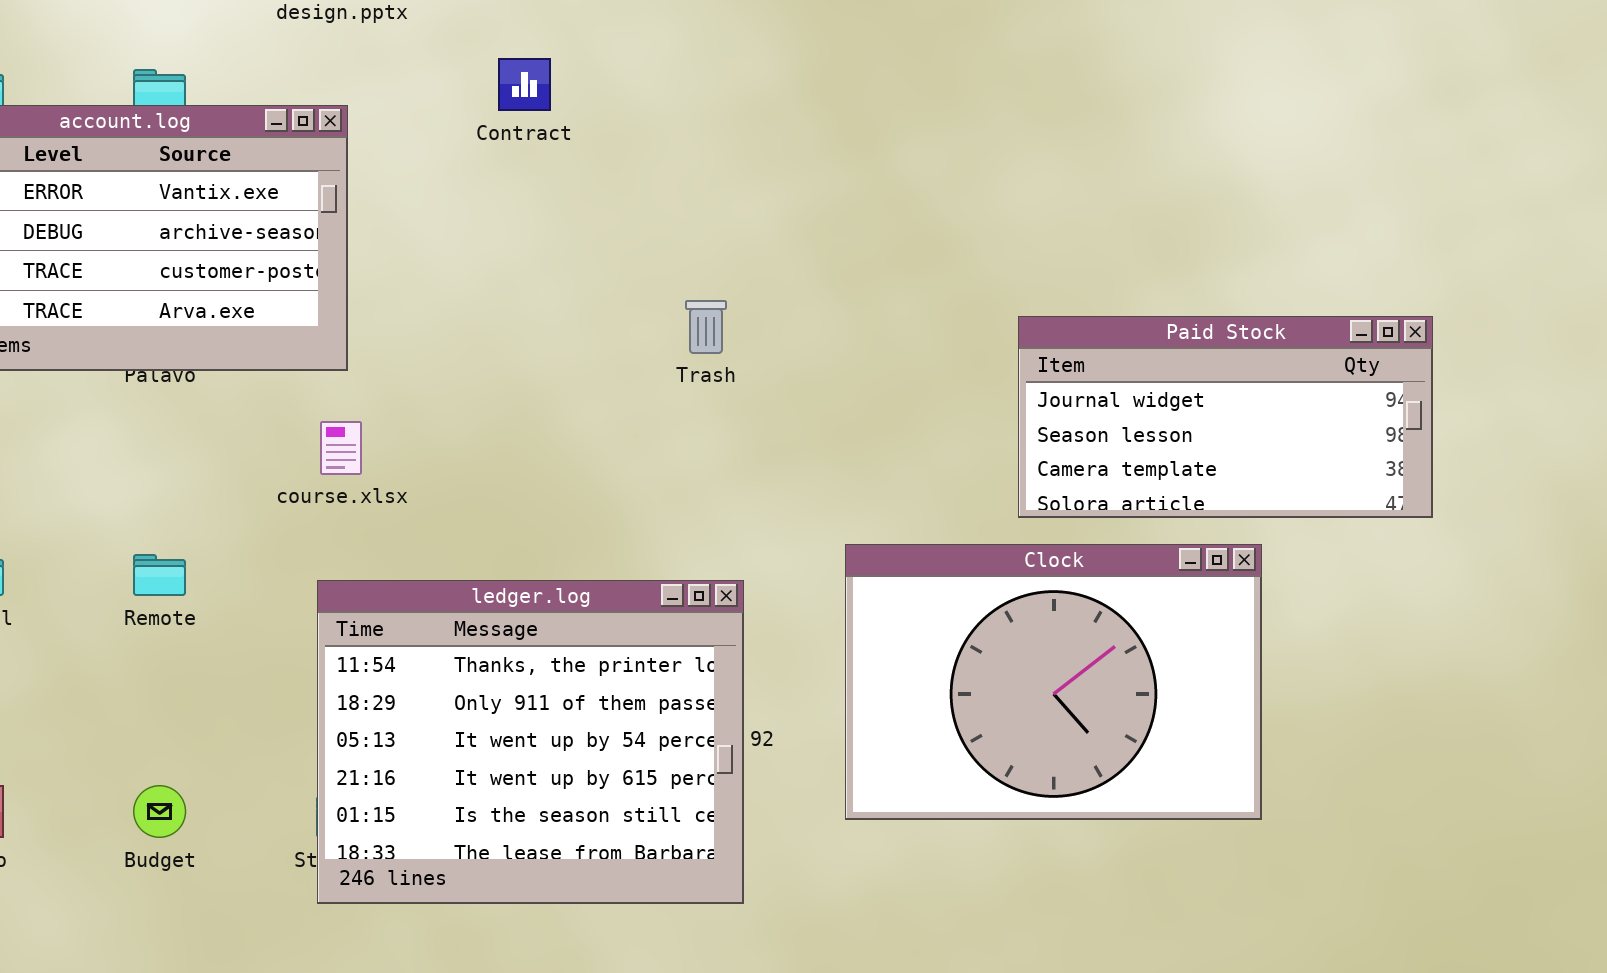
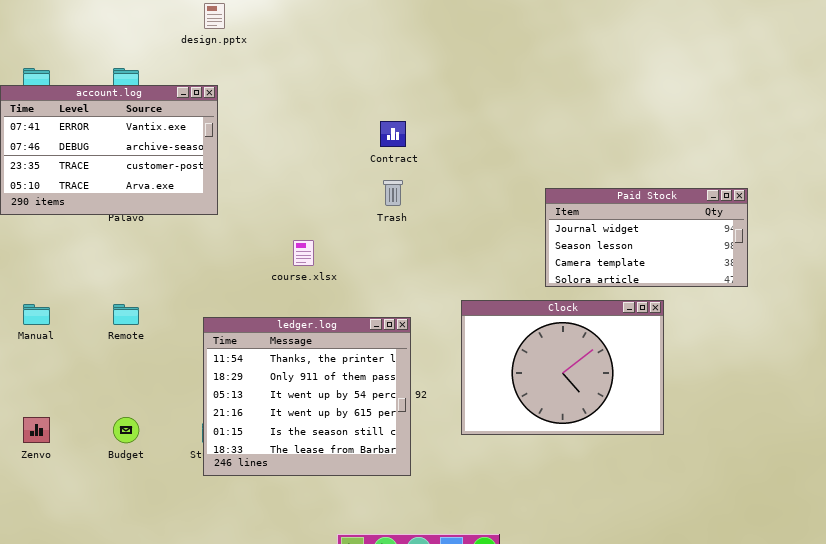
Contract: [498,58,551,111] -> [380,121,406,147], moved
course.xlsx: [320,421,362,475] -> [293,240,314,266], moved

